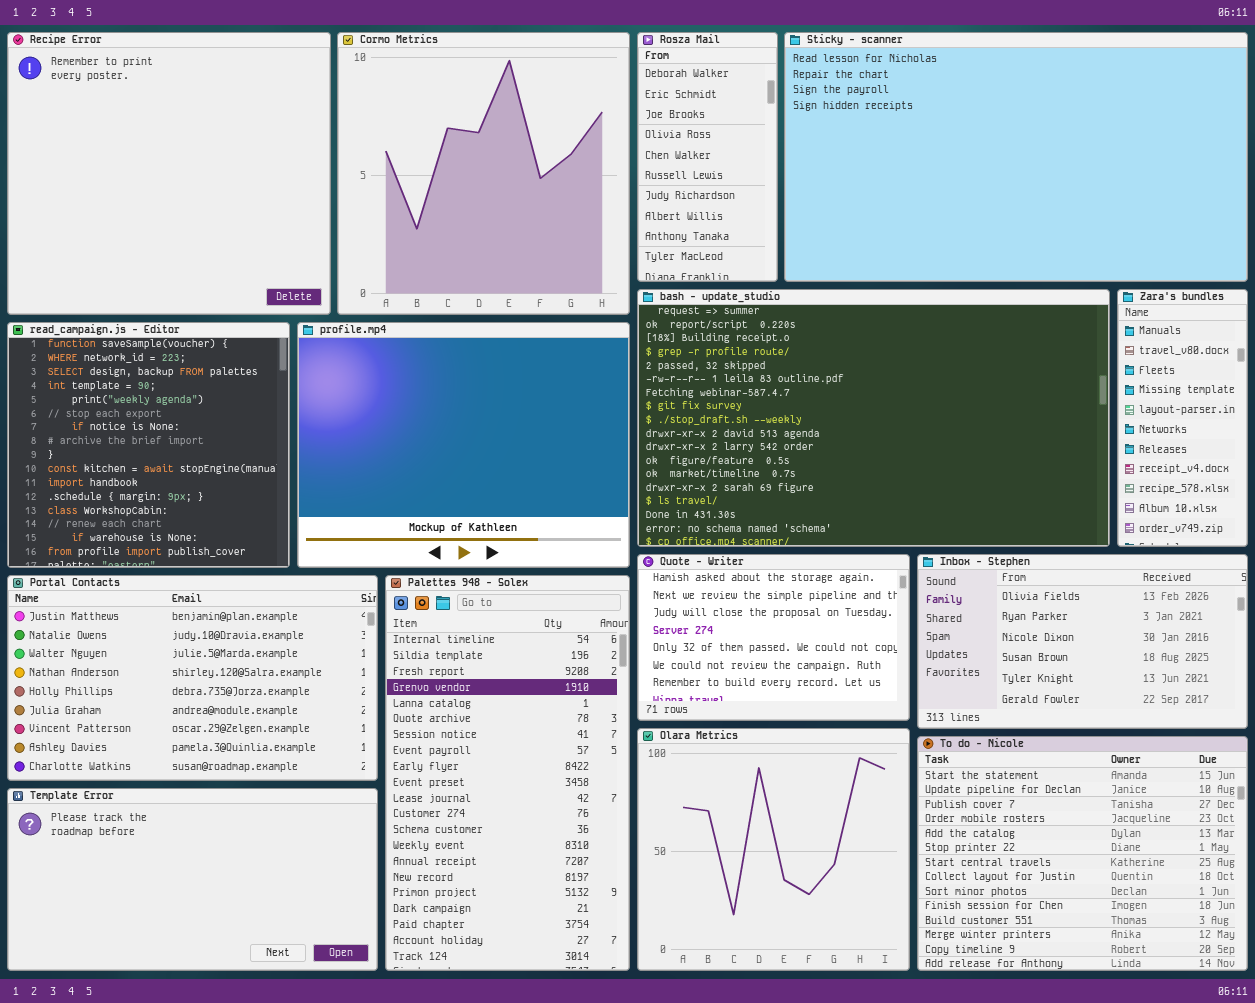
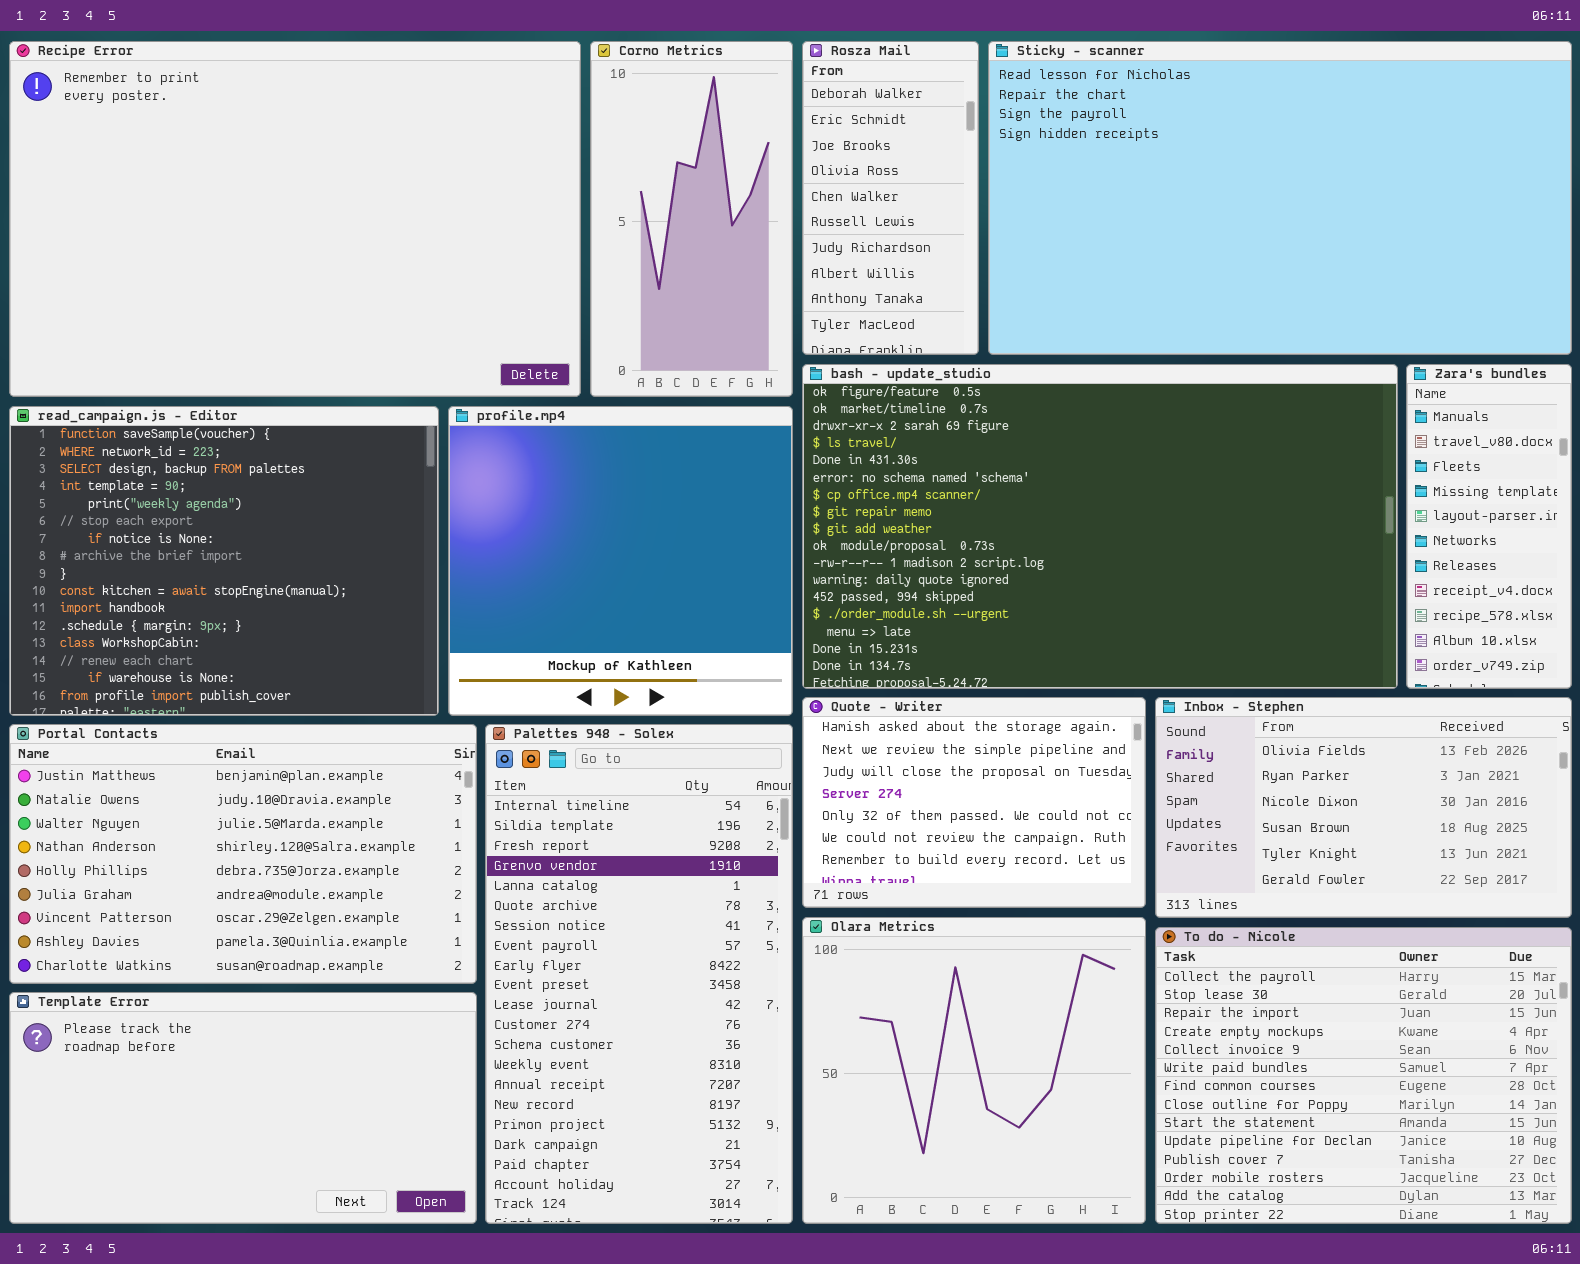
Recipe Error: [7,32,331,315] -> [9,41,581,397], resized
Cormo Metrics: [337,32,630,315] -> [590,41,793,397], resized
bash - update_studio: [637,289,1110,547] -> [802,364,1398,689], scrolled down 11 rows
read_campaign.js - Editor: [7,322,290,568] -> [9,406,439,716], resized
profile.mp4: [297,322,630,568] -> [448,406,793,716], resized
To do - Nicole: [917,736,1248,971] -> [1155,927,1572,1224], scrolled up 8 rows

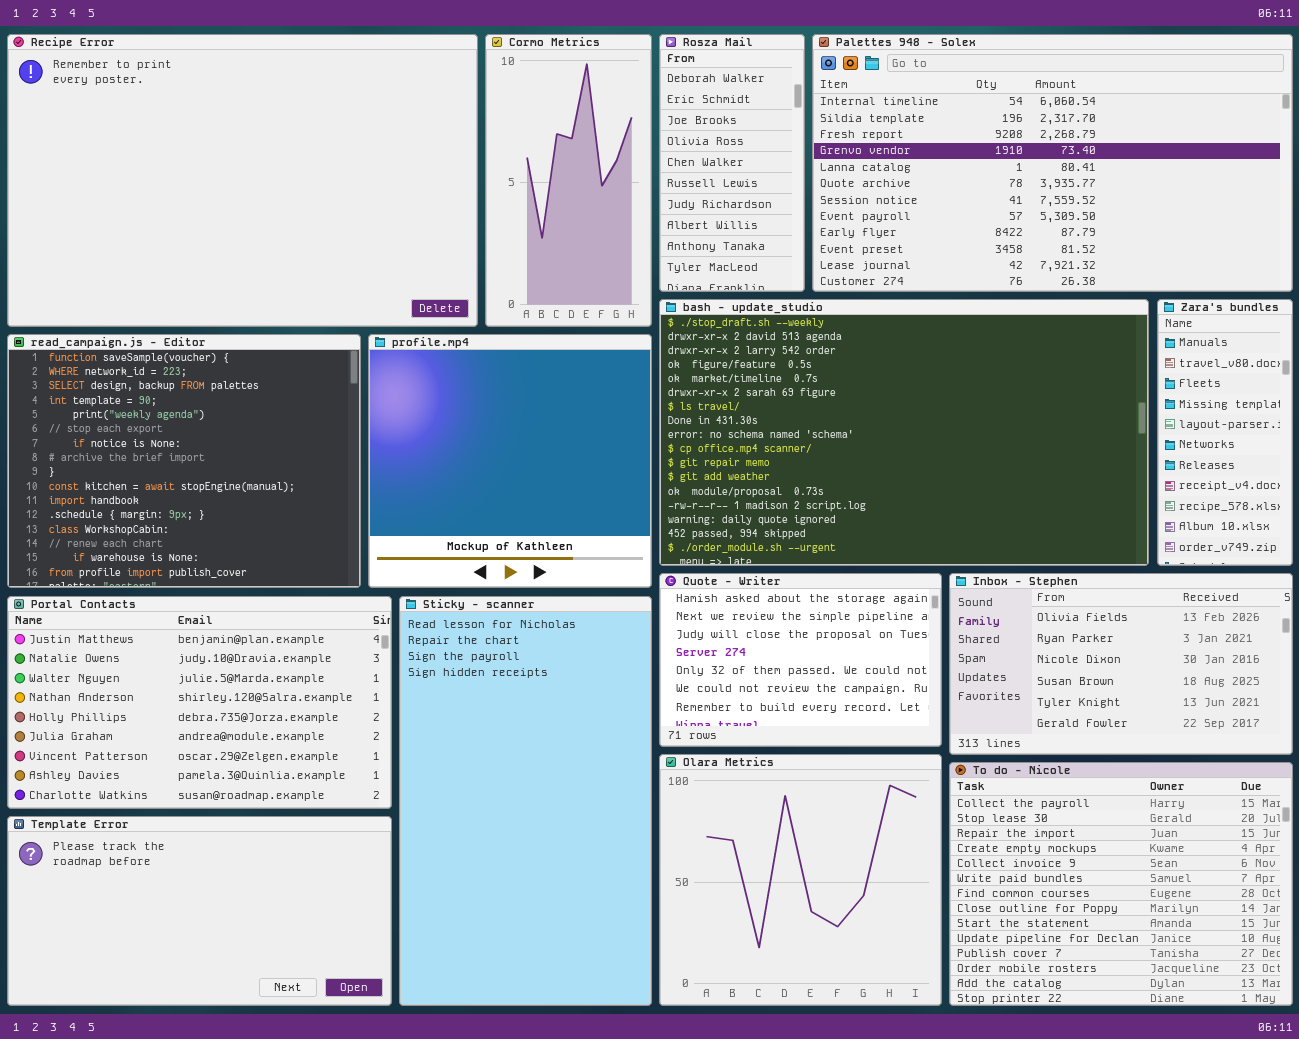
Sticky - scanner: [988,41,1572,355] -> [399,596,652,1006], moved, resized
bash - update_studio: [802,364,1398,689] -> [659,299,1149,566], scrolled up 3 rows
Palettes 948 - Solex: [485,724,793,1224] -> [812,34,1293,292], moved, resized

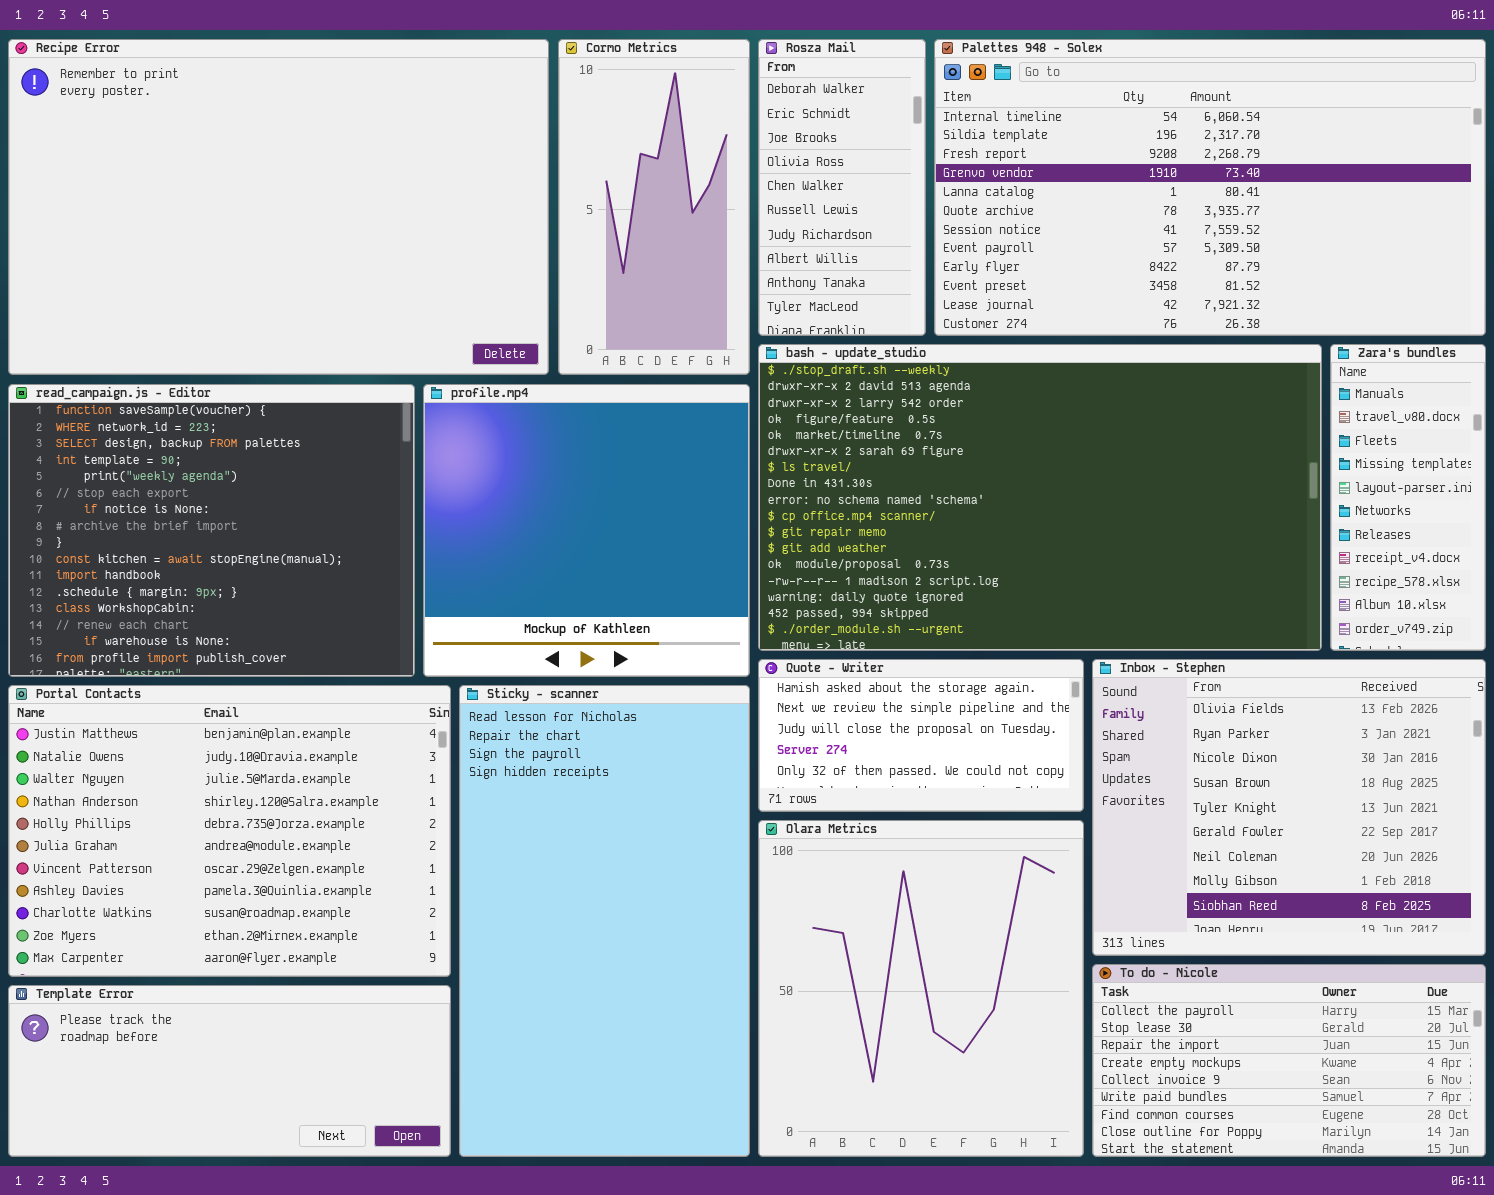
Quote - Writer: [659,573,942,747] -> [758,659,1084,812], resized
Inbox - Stephen: [949,573,1293,755] -> [1092,659,1486,956], resized
Portal Contacts: [7,596,392,809] -> [8,685,451,977], resized
Olara Metrics: [659,754,942,1006] -> [758,820,1084,1157], resized
To do - Nicole: [949,762,1293,1006] -> [1092,964,1486,1157], resized
Template Error: [7,816,392,1006] -> [8,985,451,1157], resized

